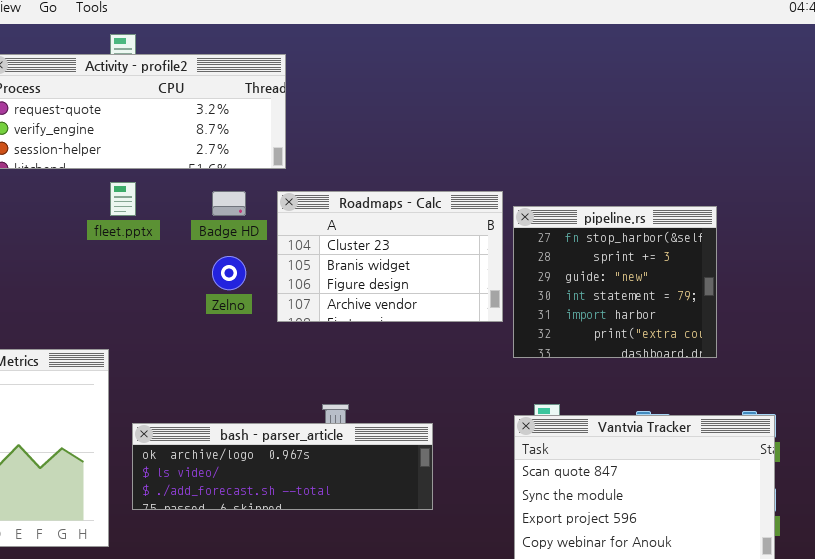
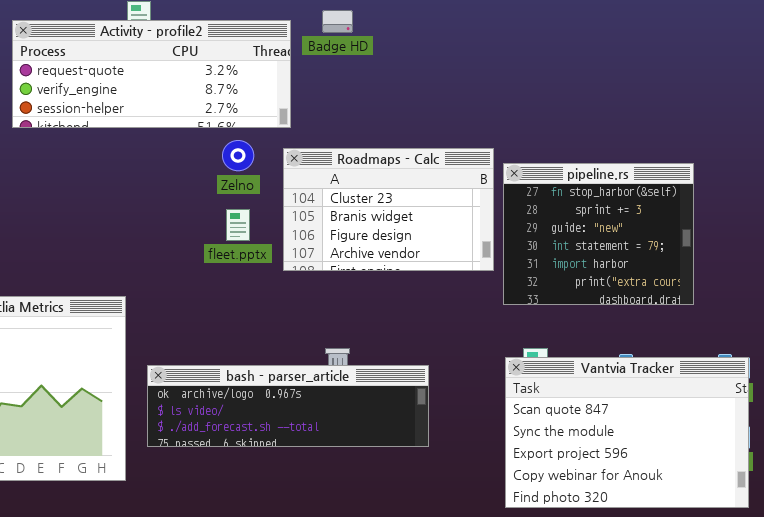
fleet.pptx: [110,182,136,216] -> [226,209,250,241], moved
Badge HD: [212,191,246,216] -> [322,10,353,33], moved
Zelno: [212,256,246,290] -> [222,140,254,171], moved

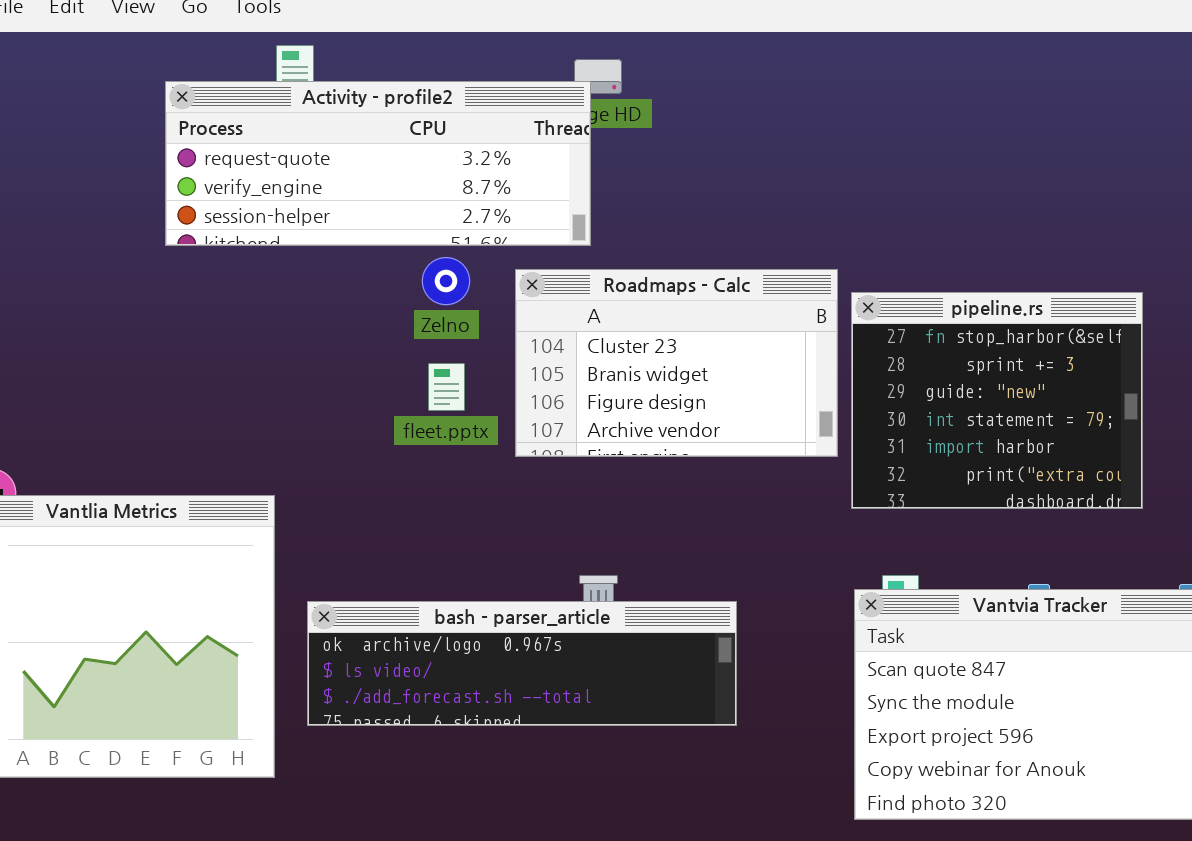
Activity - profile2: [12,20,291,128] -> [165,81,591,246], moved

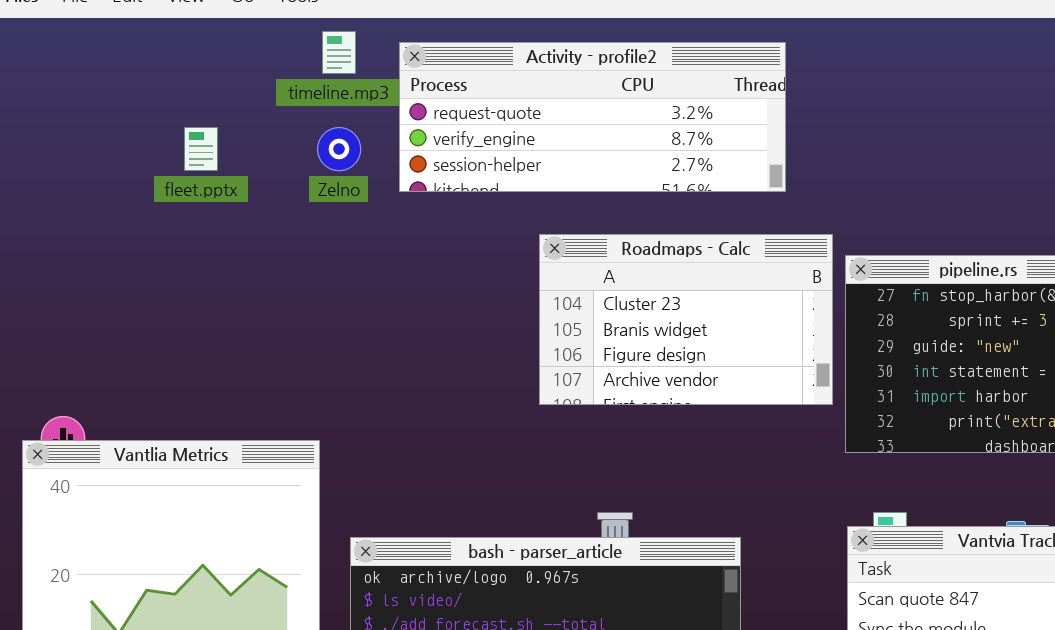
Activity - profile2: [165,81,591,246] -> [399,42,786,192], moved
Zelno: [422,257,470,305] -> [317,127,361,171], moved
fleet.pptx: [428,363,465,411] -> [184,127,218,171], moved

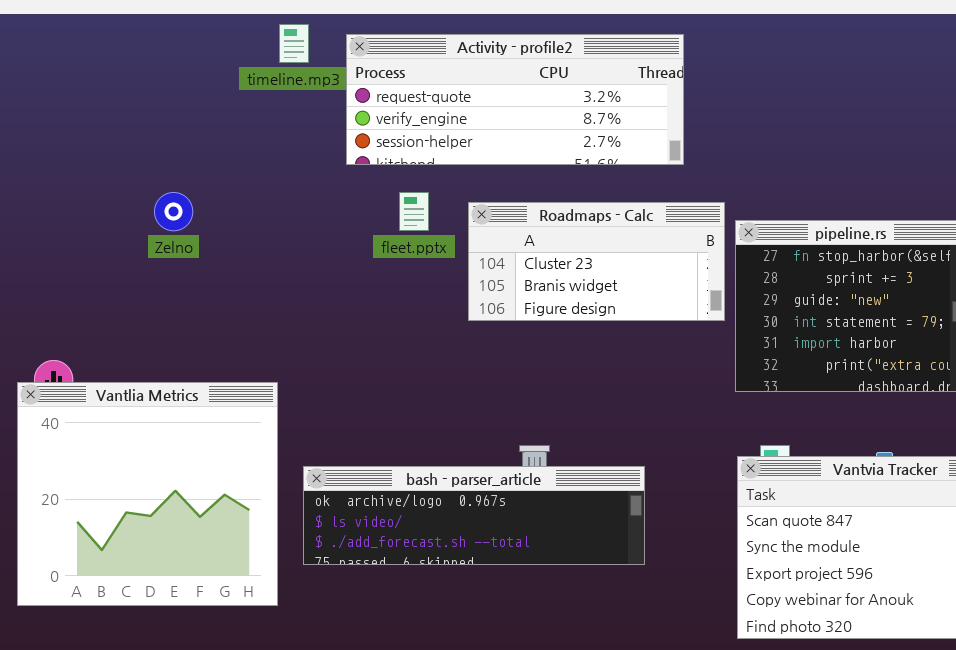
fleet.pptx: [184,127,218,171] -> [399,192,429,231], moved
Zelno: [317,127,361,171] -> [154,192,193,231], moved
Roadmaps - Calc: [539,234,833,405] -> [468,202,725,321], resized

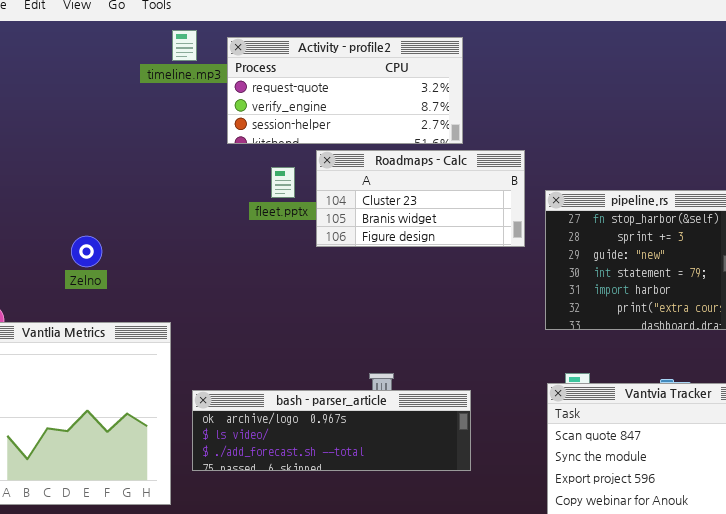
Activity - profile2: [346,34,684,165] -> [227,37,463,144], resized
Zelno: [154,192,193,231] -> [71,236,102,267], moved
Roadmaps - Calc: [468,202,725,321] -> [316,150,525,247], moved

